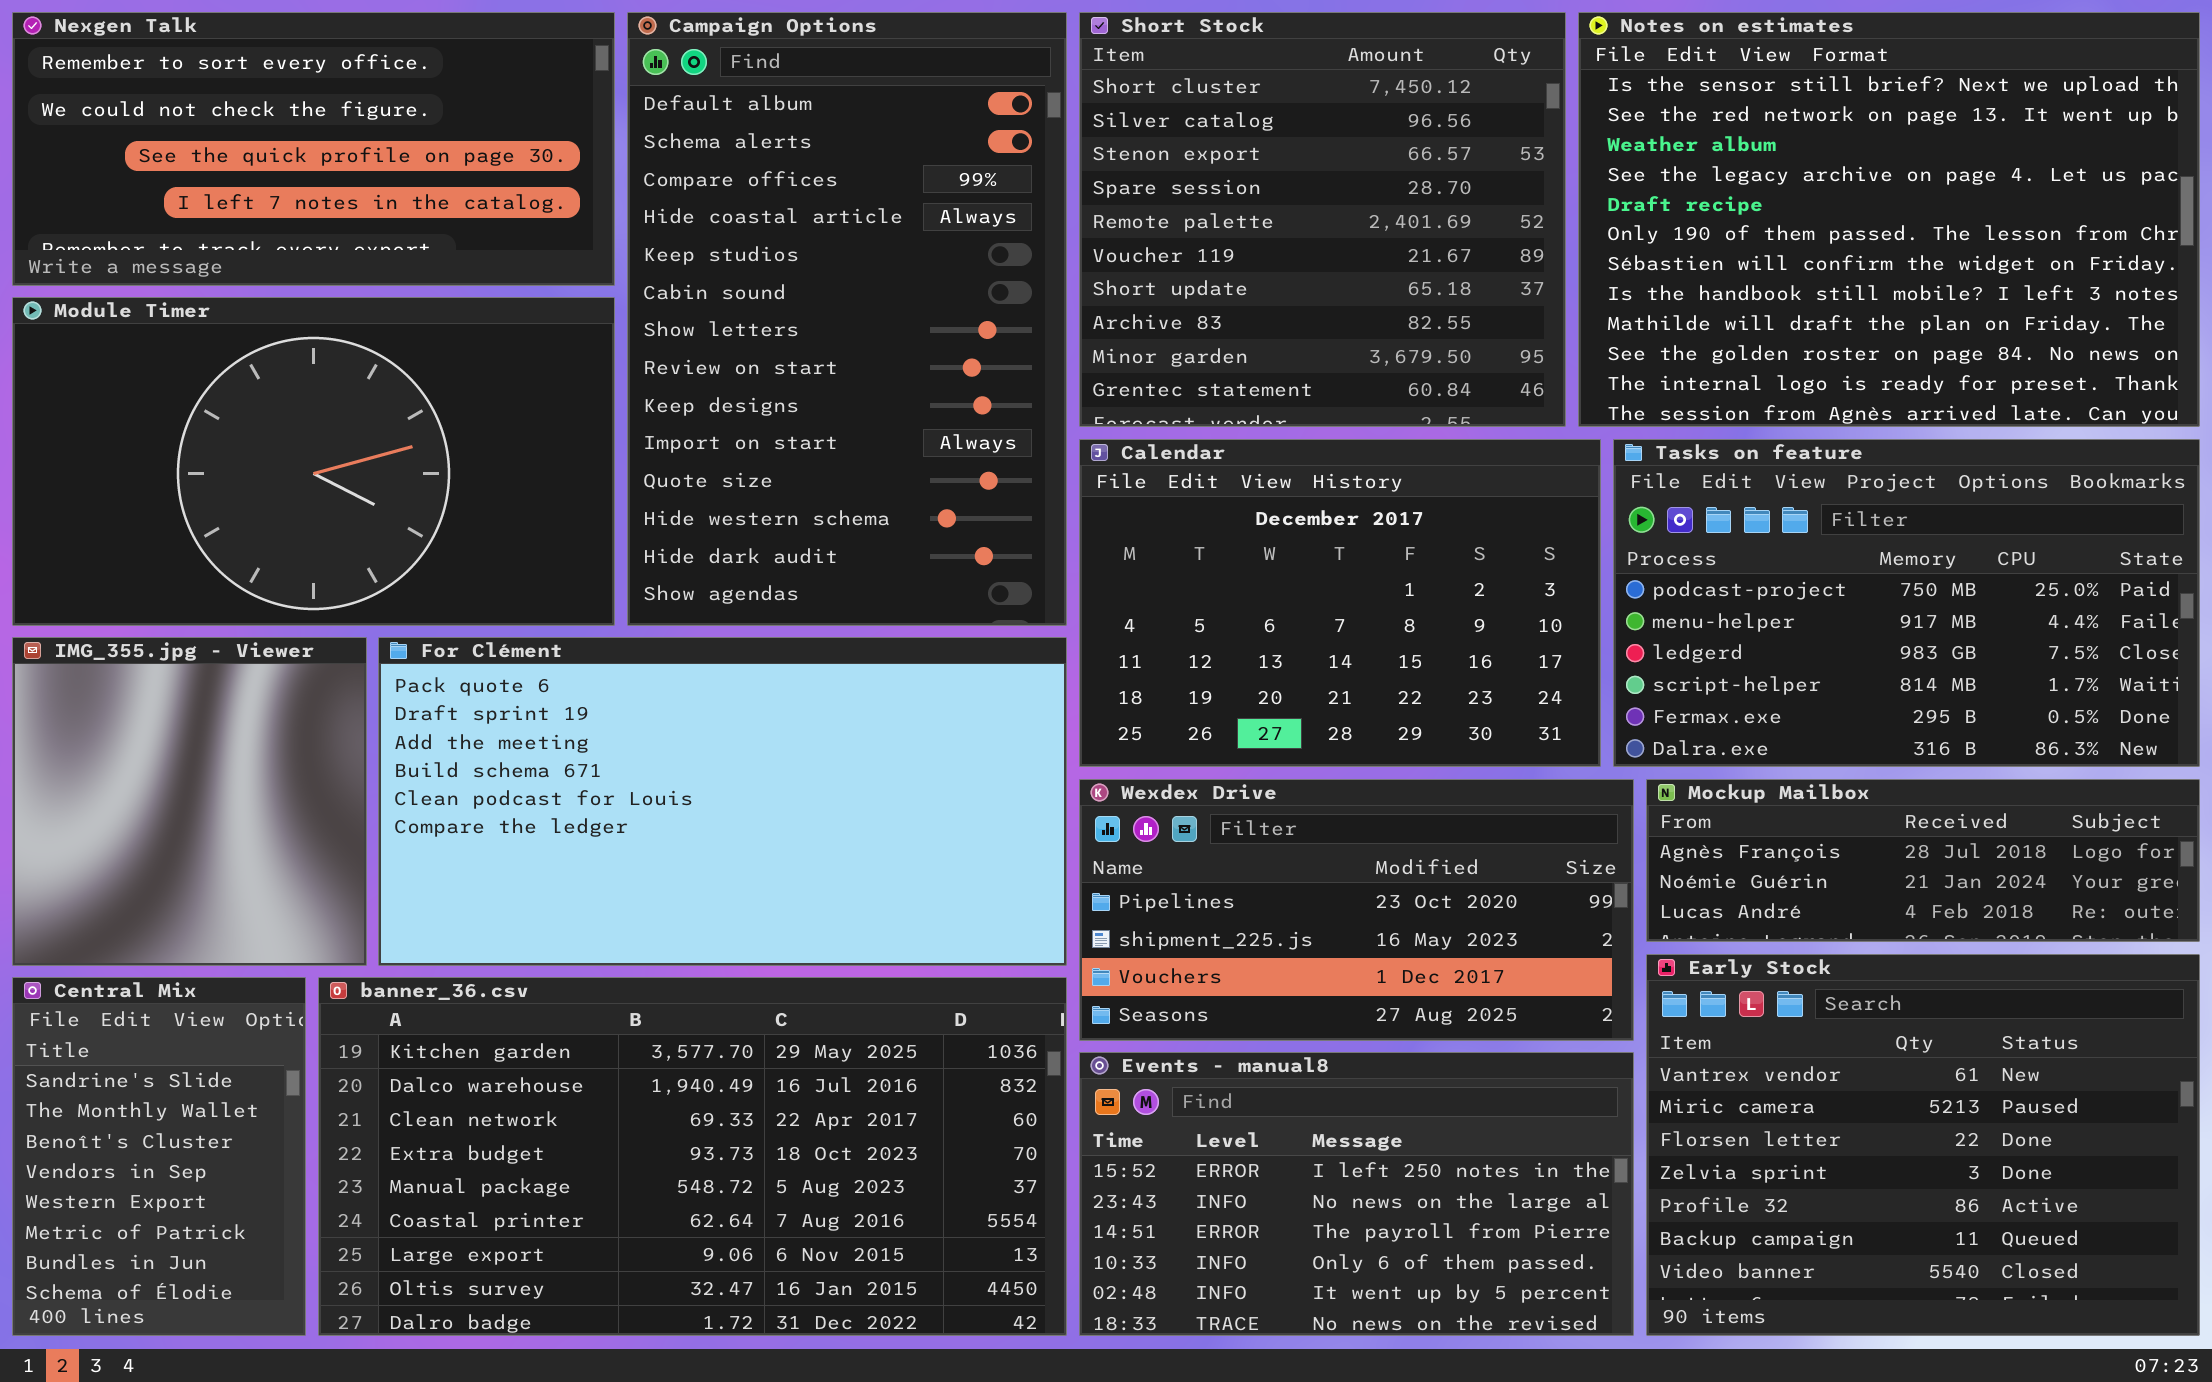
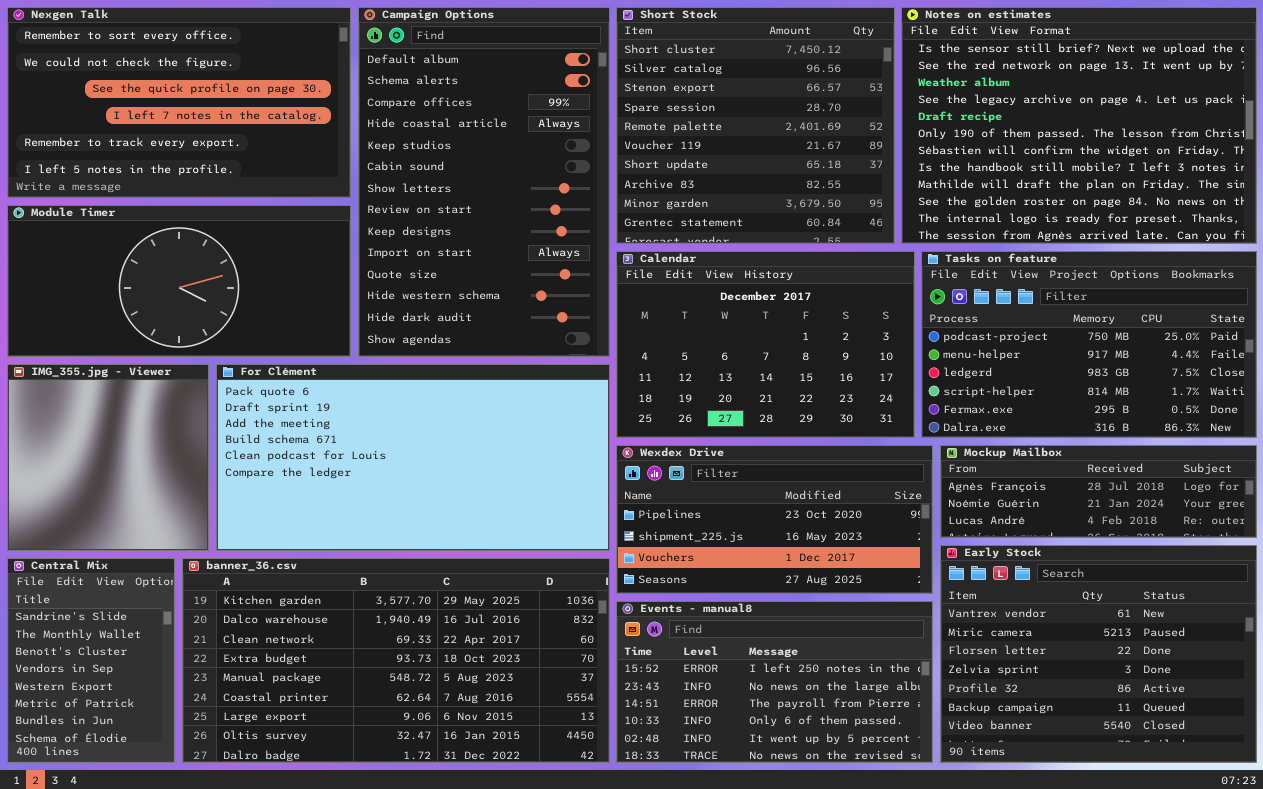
Nexgen Talk: [12,12,615,286] -> [7,7,351,198], resized
Module Timer: [12,297,615,626] -> [7,205,351,357], resized

